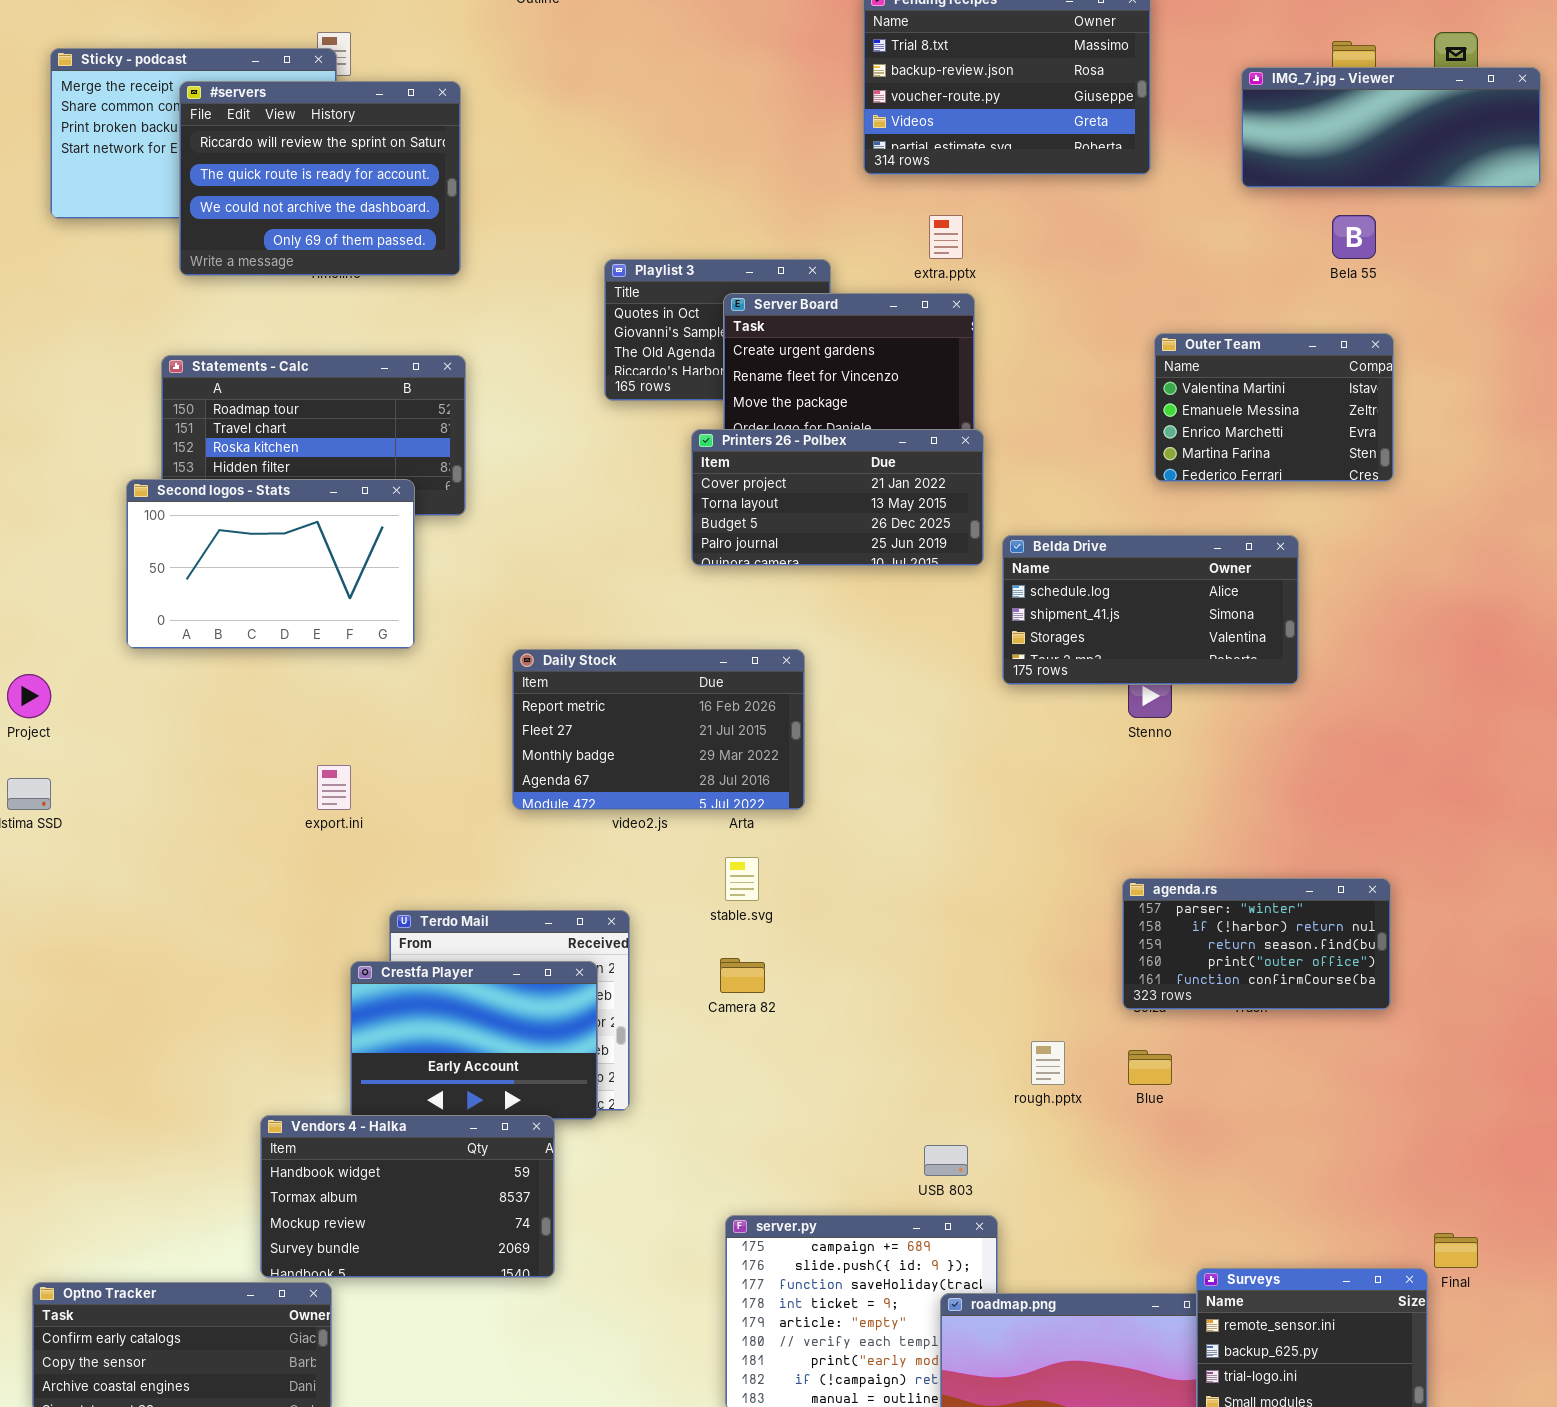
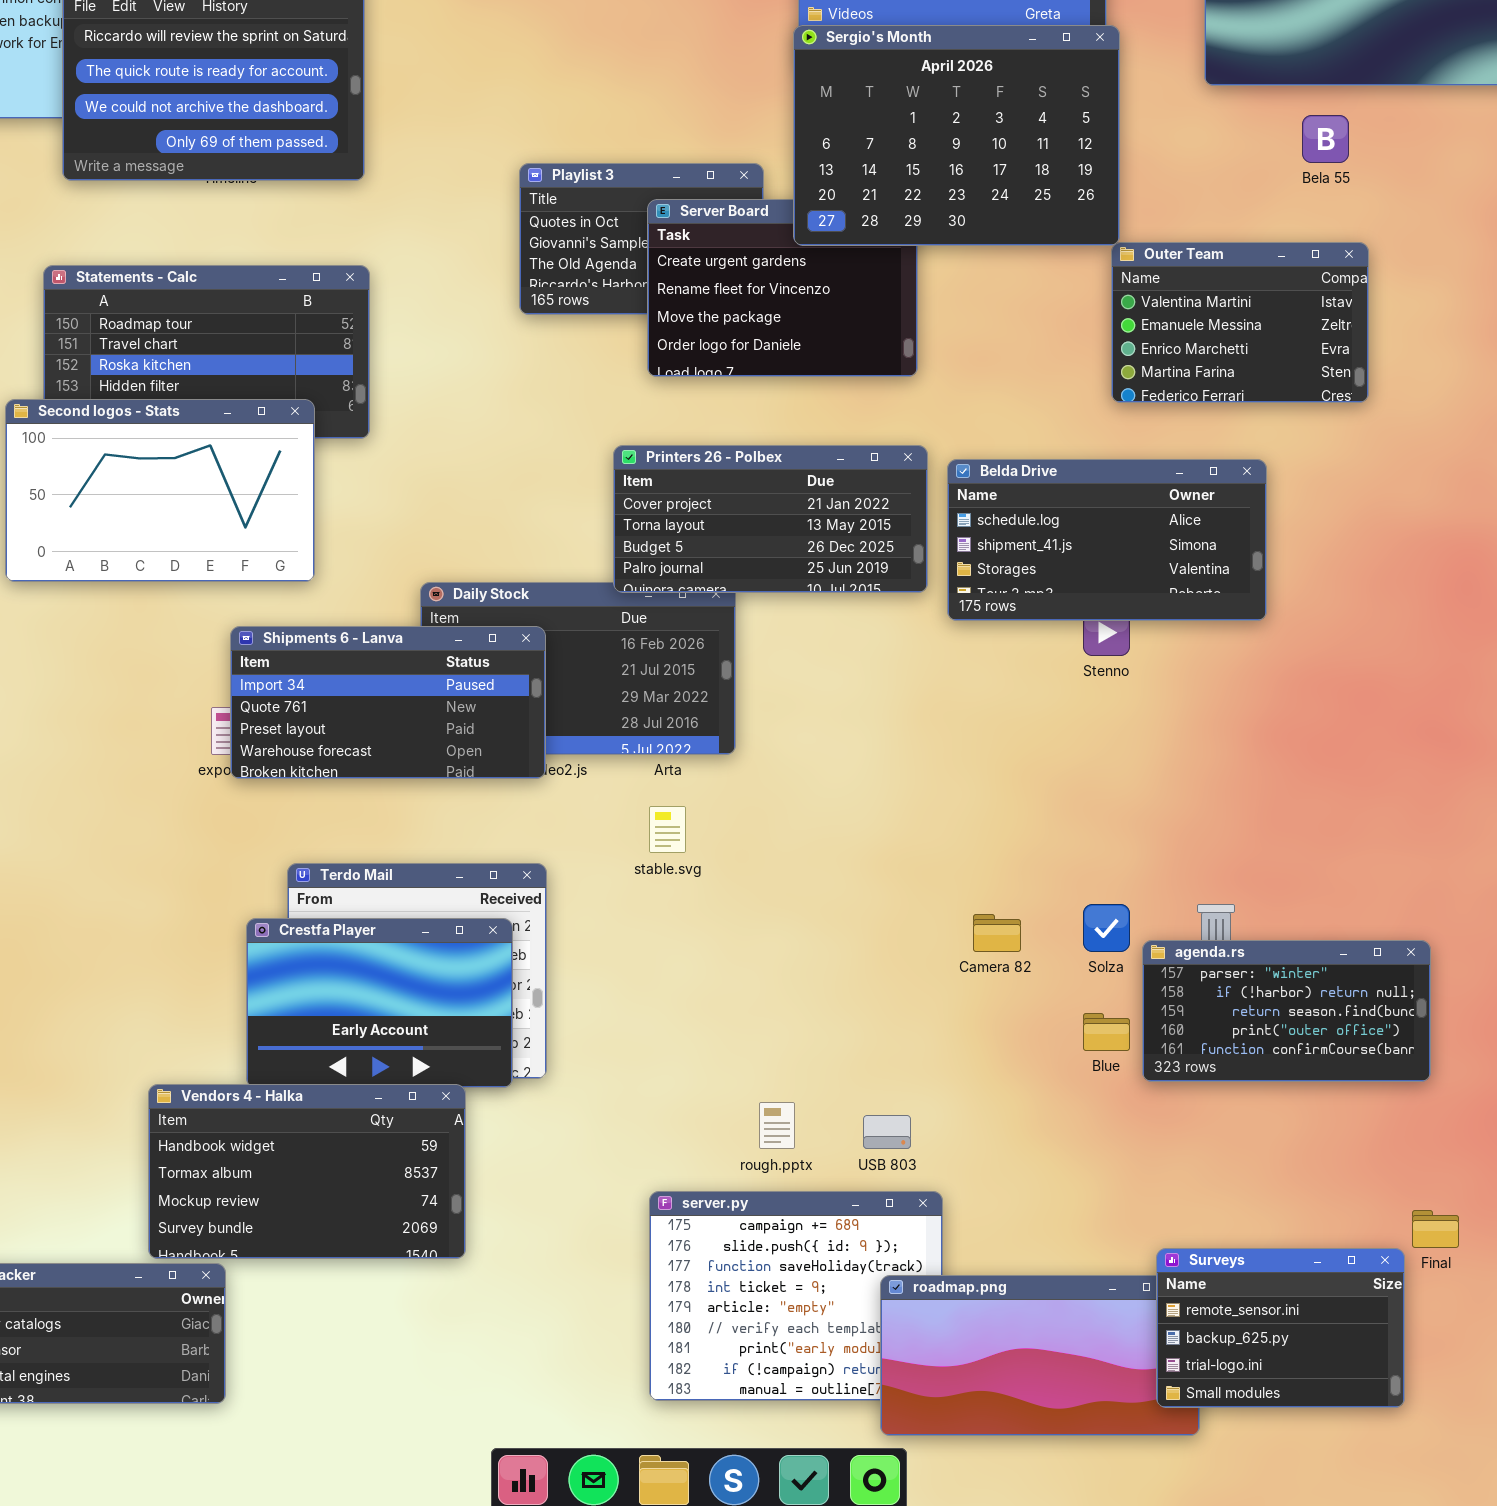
Sergio's Month: none -> [793,25,1120,246], opened
Printers 26 - Polbex: [691,429,984,566] -> [613,445,928,593], moved
Shipments 6 - Lanva: none -> [230,626,546,779], opened
agenda.rs: [1122,878,1391,1010] -> [1142,940,1431,1082], moved
Camera 82: [720,958,765,993] -> [973,914,1021,952], moved
rough.pptx: [1031,1041,1065,1085] -> [759,1102,795,1149], moved

